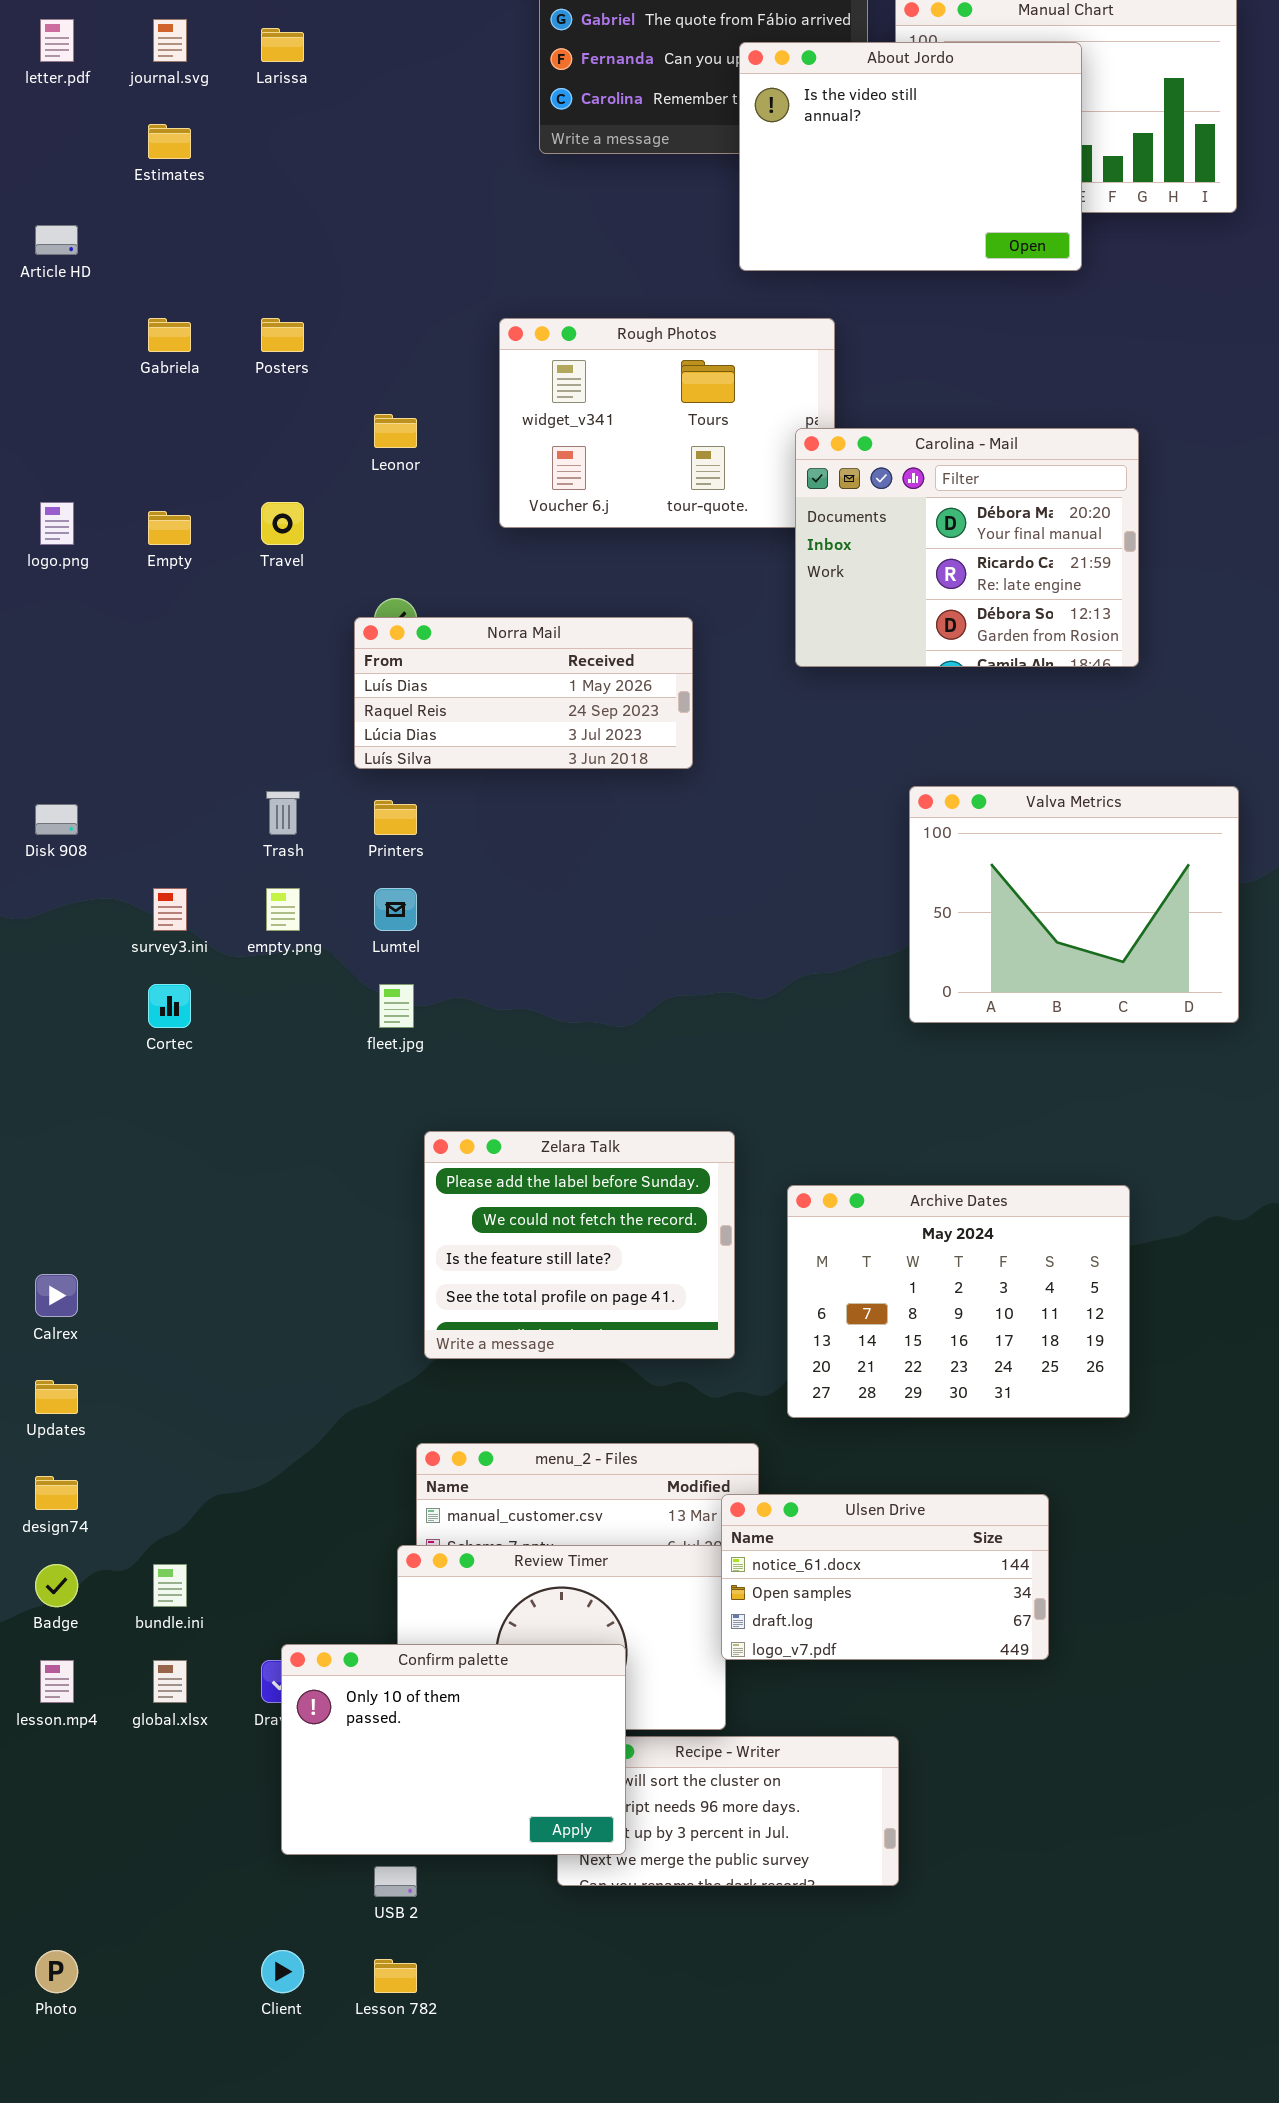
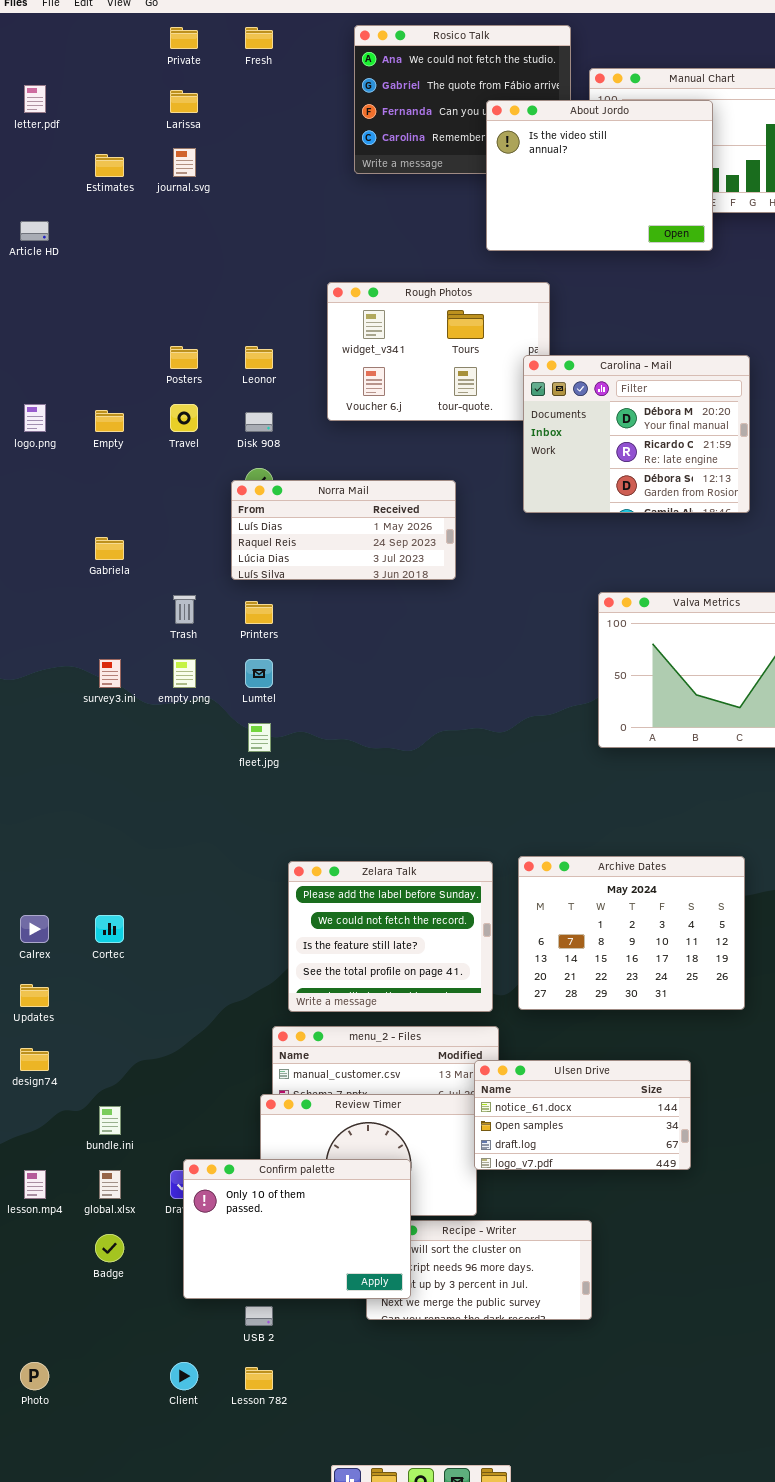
journal.svg: [153,19,187,62] -> [173,148,196,177], moved
Gabriela: [148,318,191,352] -> [95,537,124,560], moved
Posters: [261,318,304,352] -> [170,346,198,369], moved
Disk 908: [35,804,78,835] -> [245,412,273,432], moved
Cortec: [148,984,191,1028] -> [95,915,124,943], moved
Zelara Talk: [424,1131,735,1359] -> [288,861,493,1012], moved
Badge: [35,1564,78,1607] -> [95,1234,124,1262], moved

